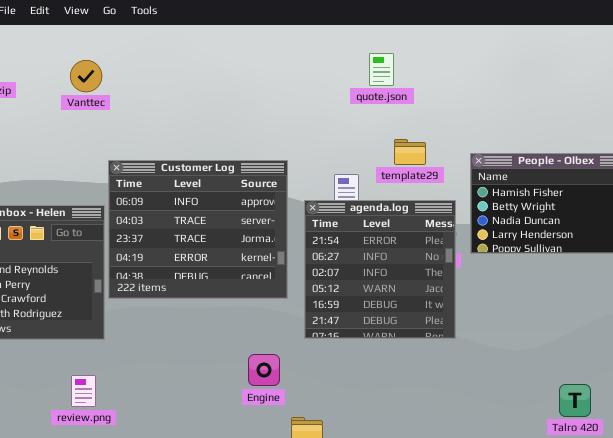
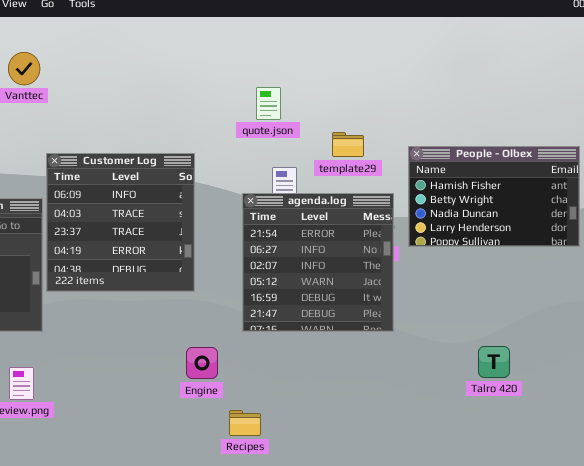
quote.json: [369,53,394,86] -> [256,87,281,120], moved
Customer Log: [108,160,288,299] -> [46,153,195,292], resized
Talro 420: [559,384,591,417] -> [478,346,510,378], moved

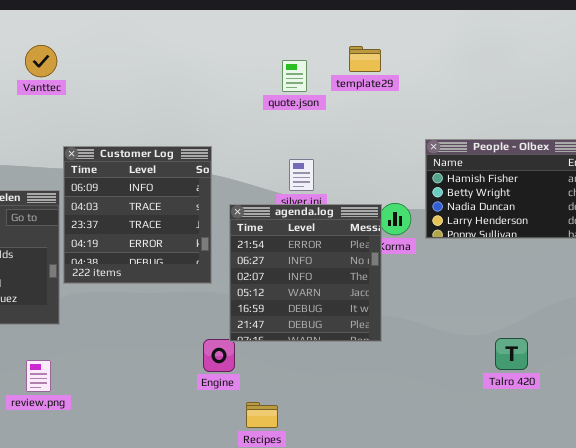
quote.json: [256,87,281,120] -> [282,60,307,92], moved
template29: [332,132,364,157] -> [349,46,381,72], moved
agenda.log: [242,193,394,332] -> [229,204,382,342], moved

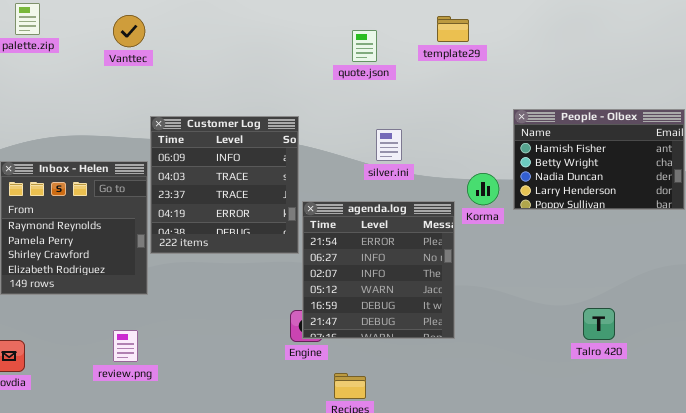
quote.json: [282,60,307,92] -> [352,30,377,62], moved
agenda.log: [229,204,382,342] -> [302,201,455,339], moved

